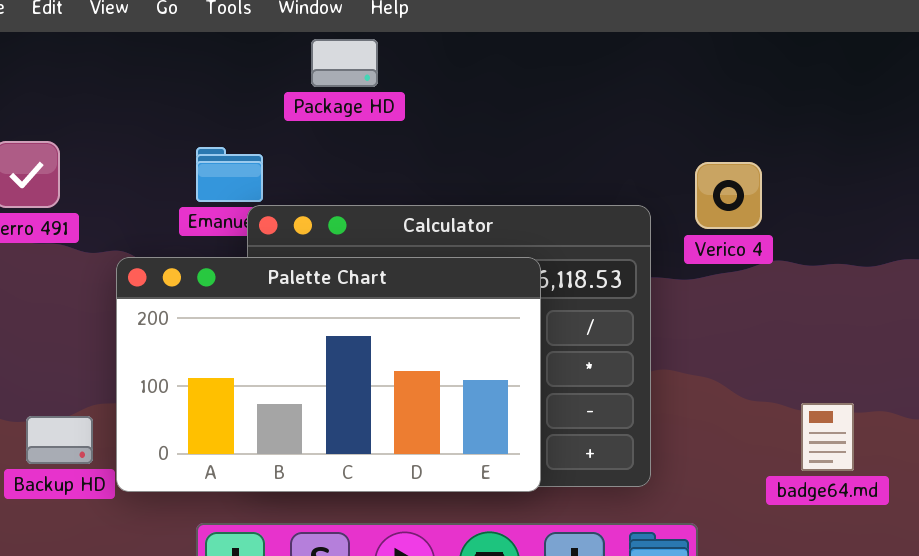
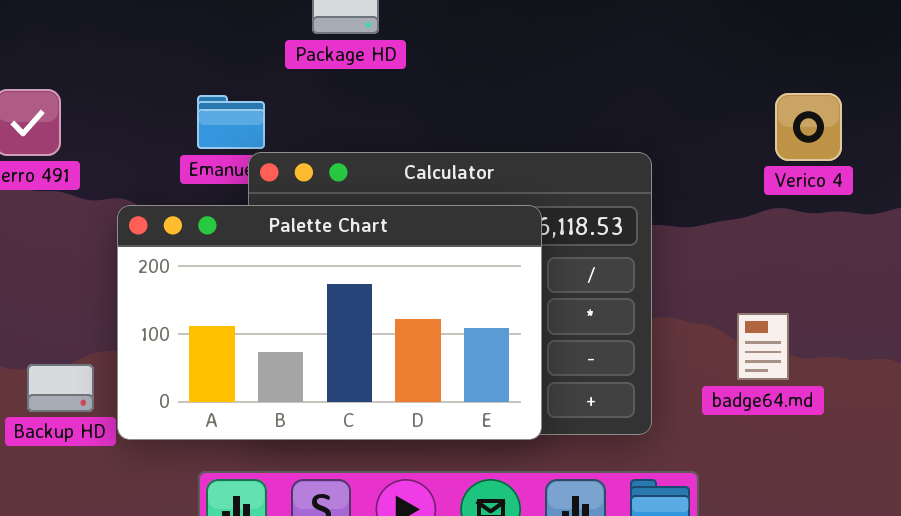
Verico 4: [695,162,762,229] -> [775,93,842,161], moved
badge64.md: [801,403,854,471] -> [737,313,789,380], moved

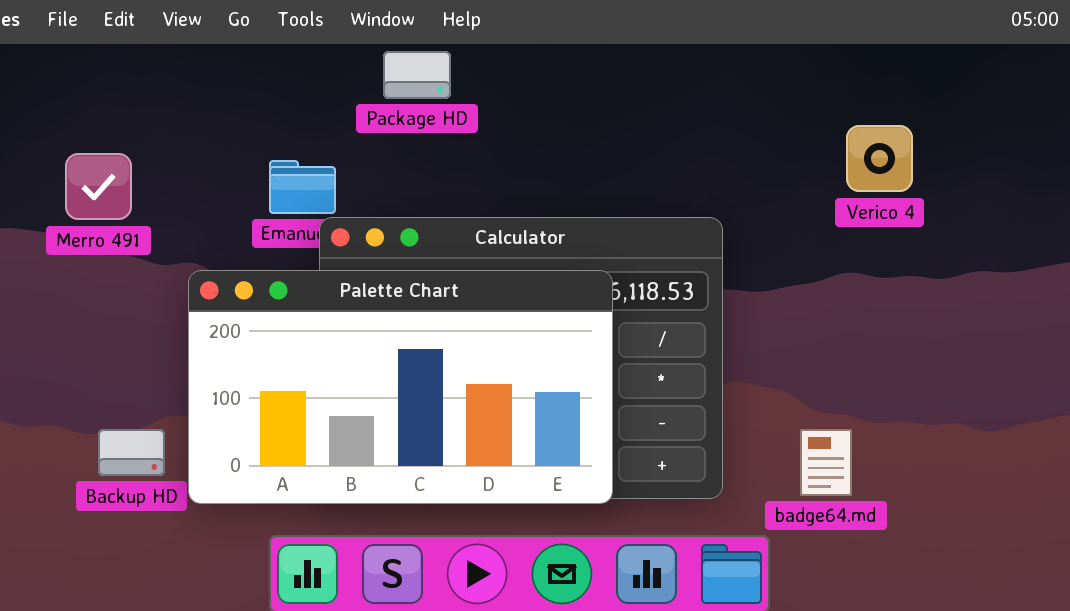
Verico 4: [775,93,842,161] -> [846,125,913,192], moved
badge64.md: [737,313,789,380] -> [800,429,852,496], moved

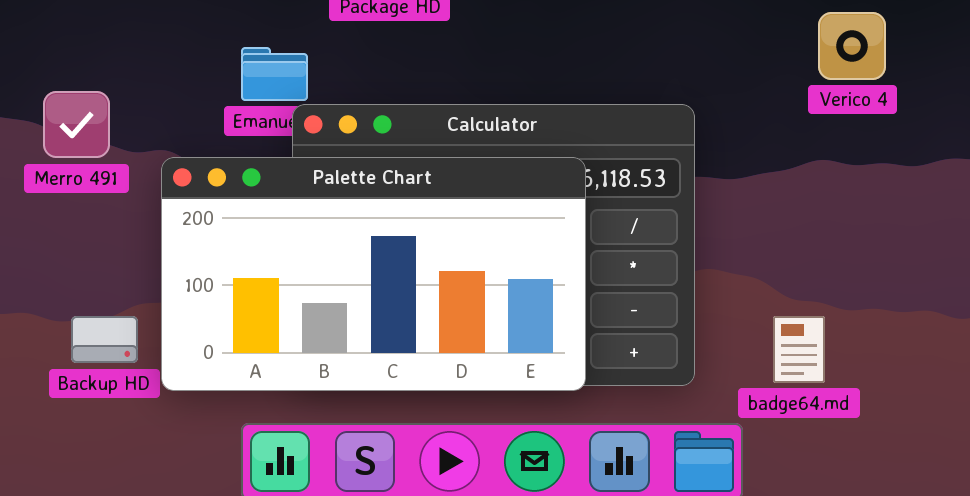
Merro 491: [65,153,132,220] -> [43,91,110,158], moved

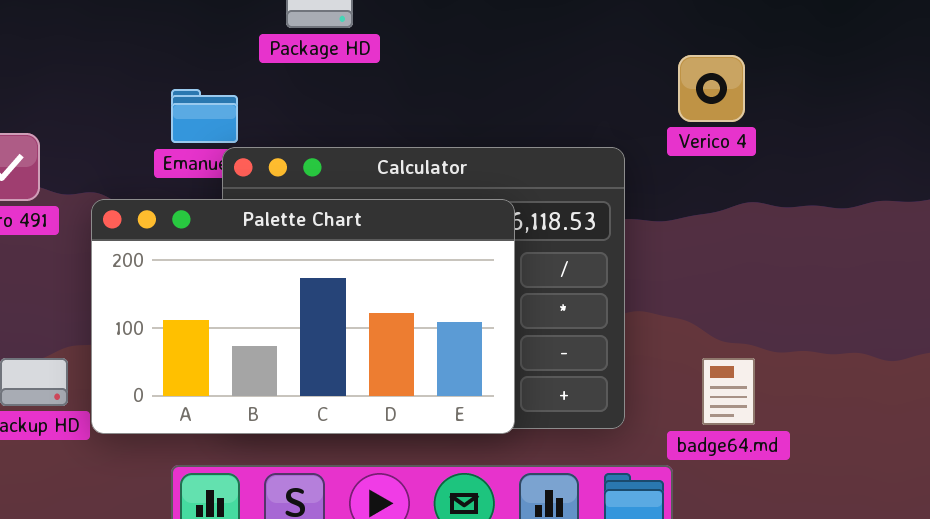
Verico 4: [818,12,886,80] -> [678,55,745,122], moved

